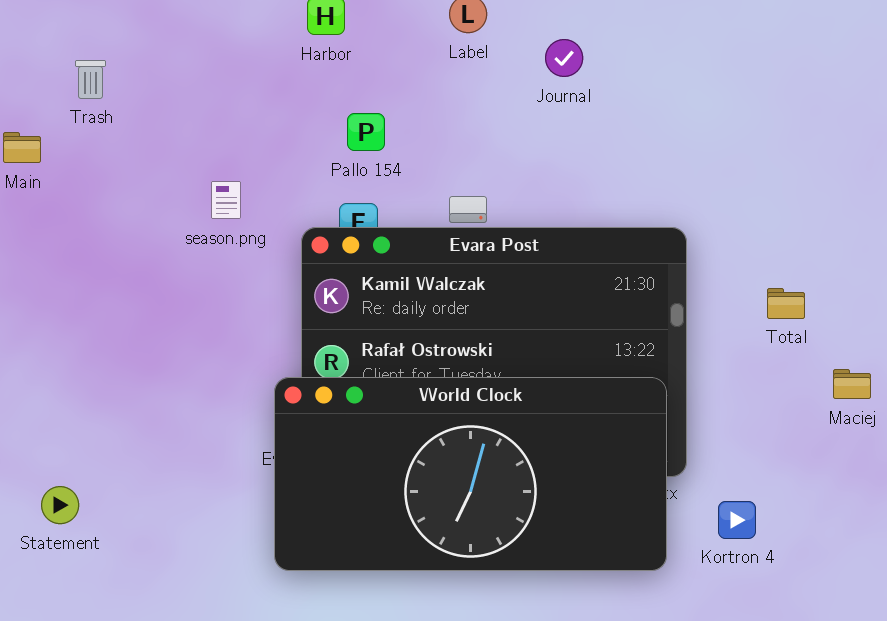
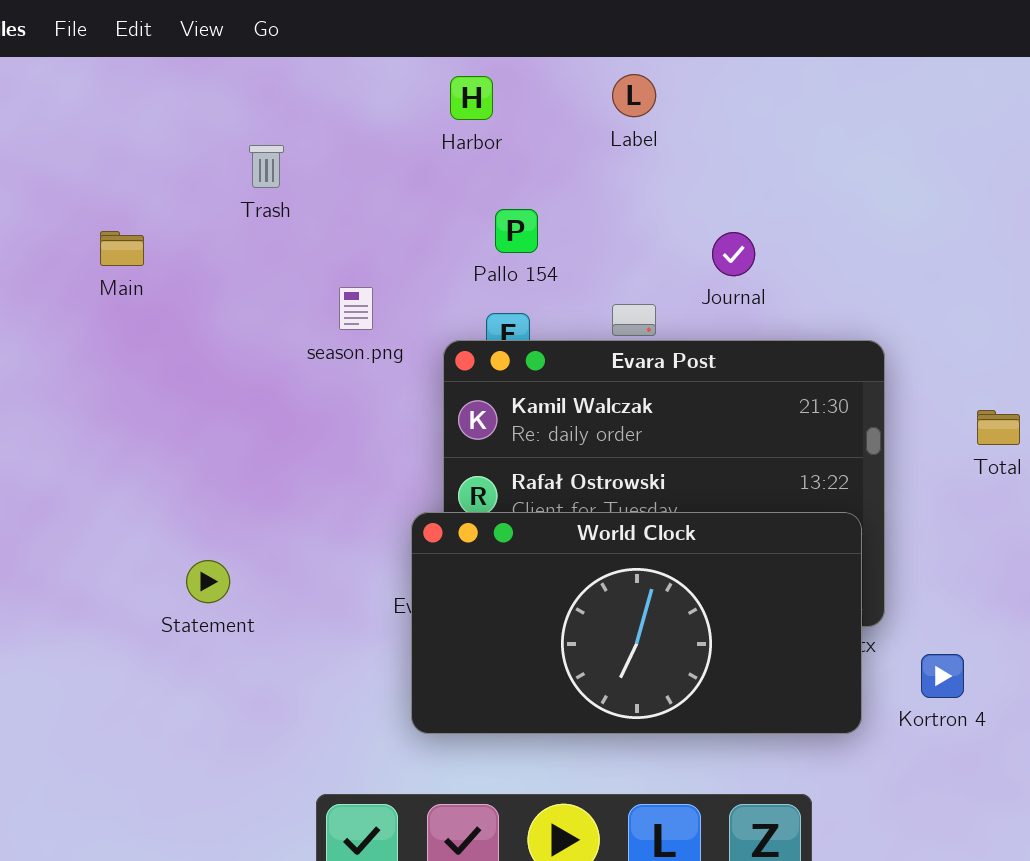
Journal: [545,39,583,77] -> [712,232,755,276], moved
Trash: [75,60,106,99] -> [249,145,284,188], moved
Statement: [41,486,79,524] -> [186,560,230,603], moved

